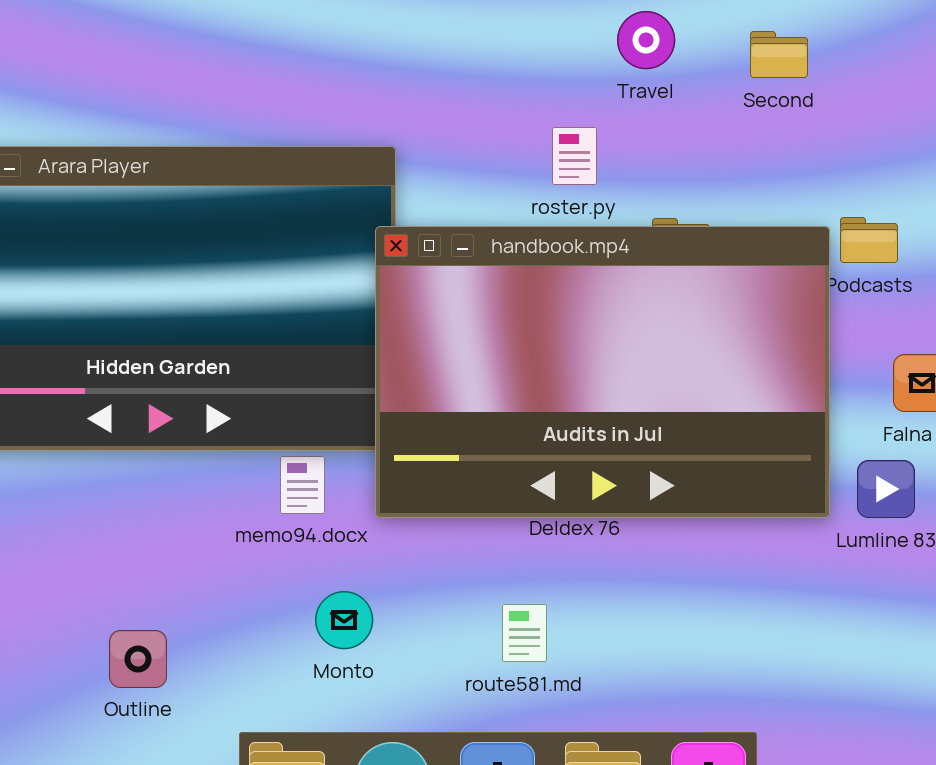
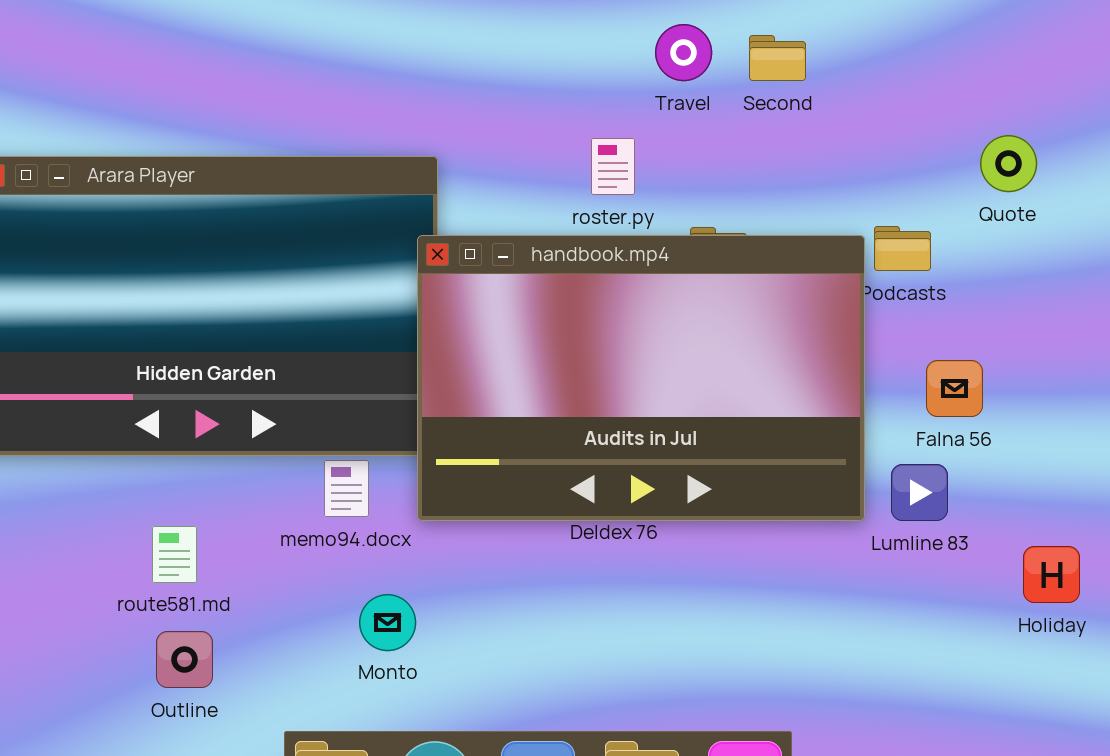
Second: [750,31,808,78] -> [749,35,806,81], moved
route581.md: [502,604,547,662] -> [152,526,197,583], moved

